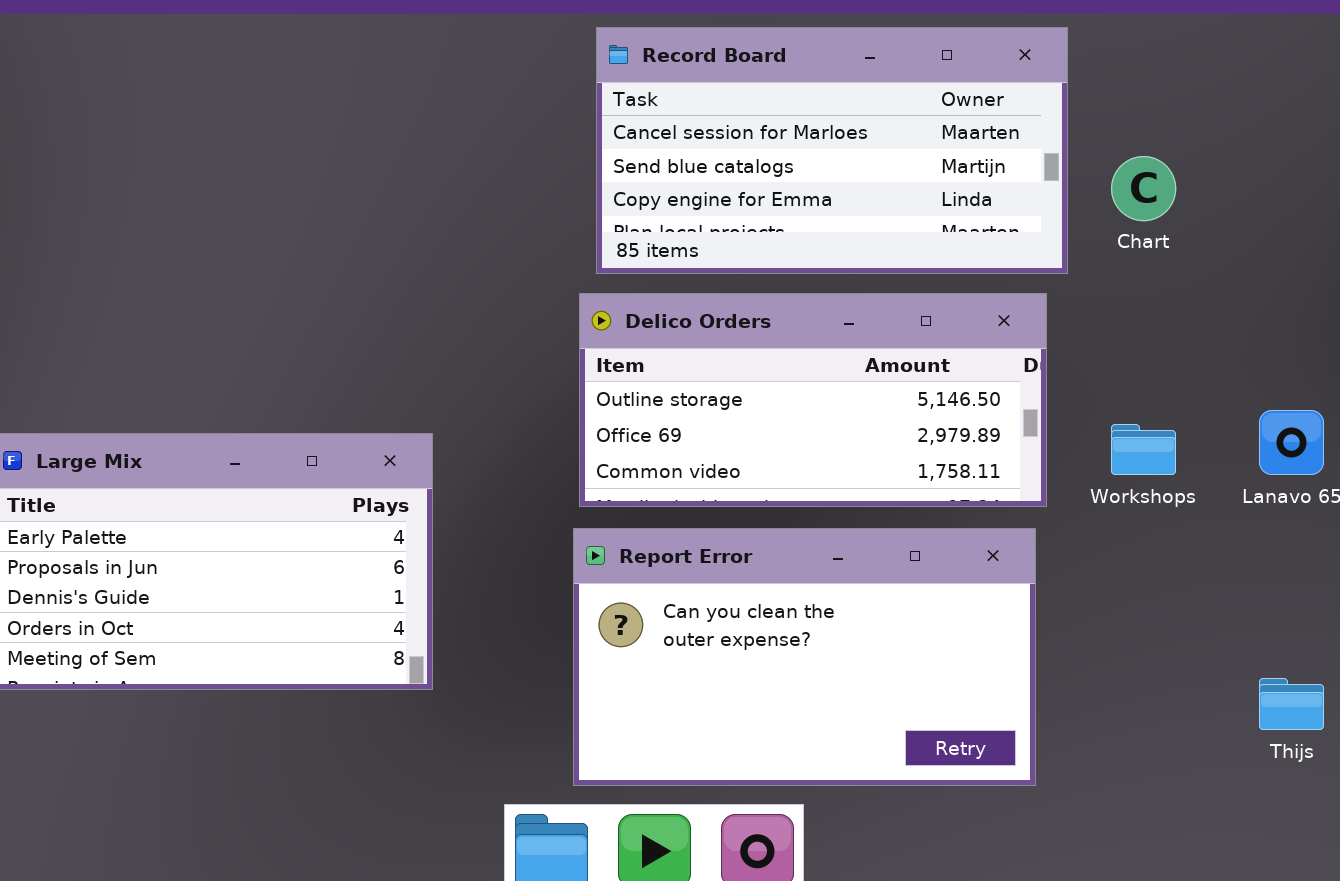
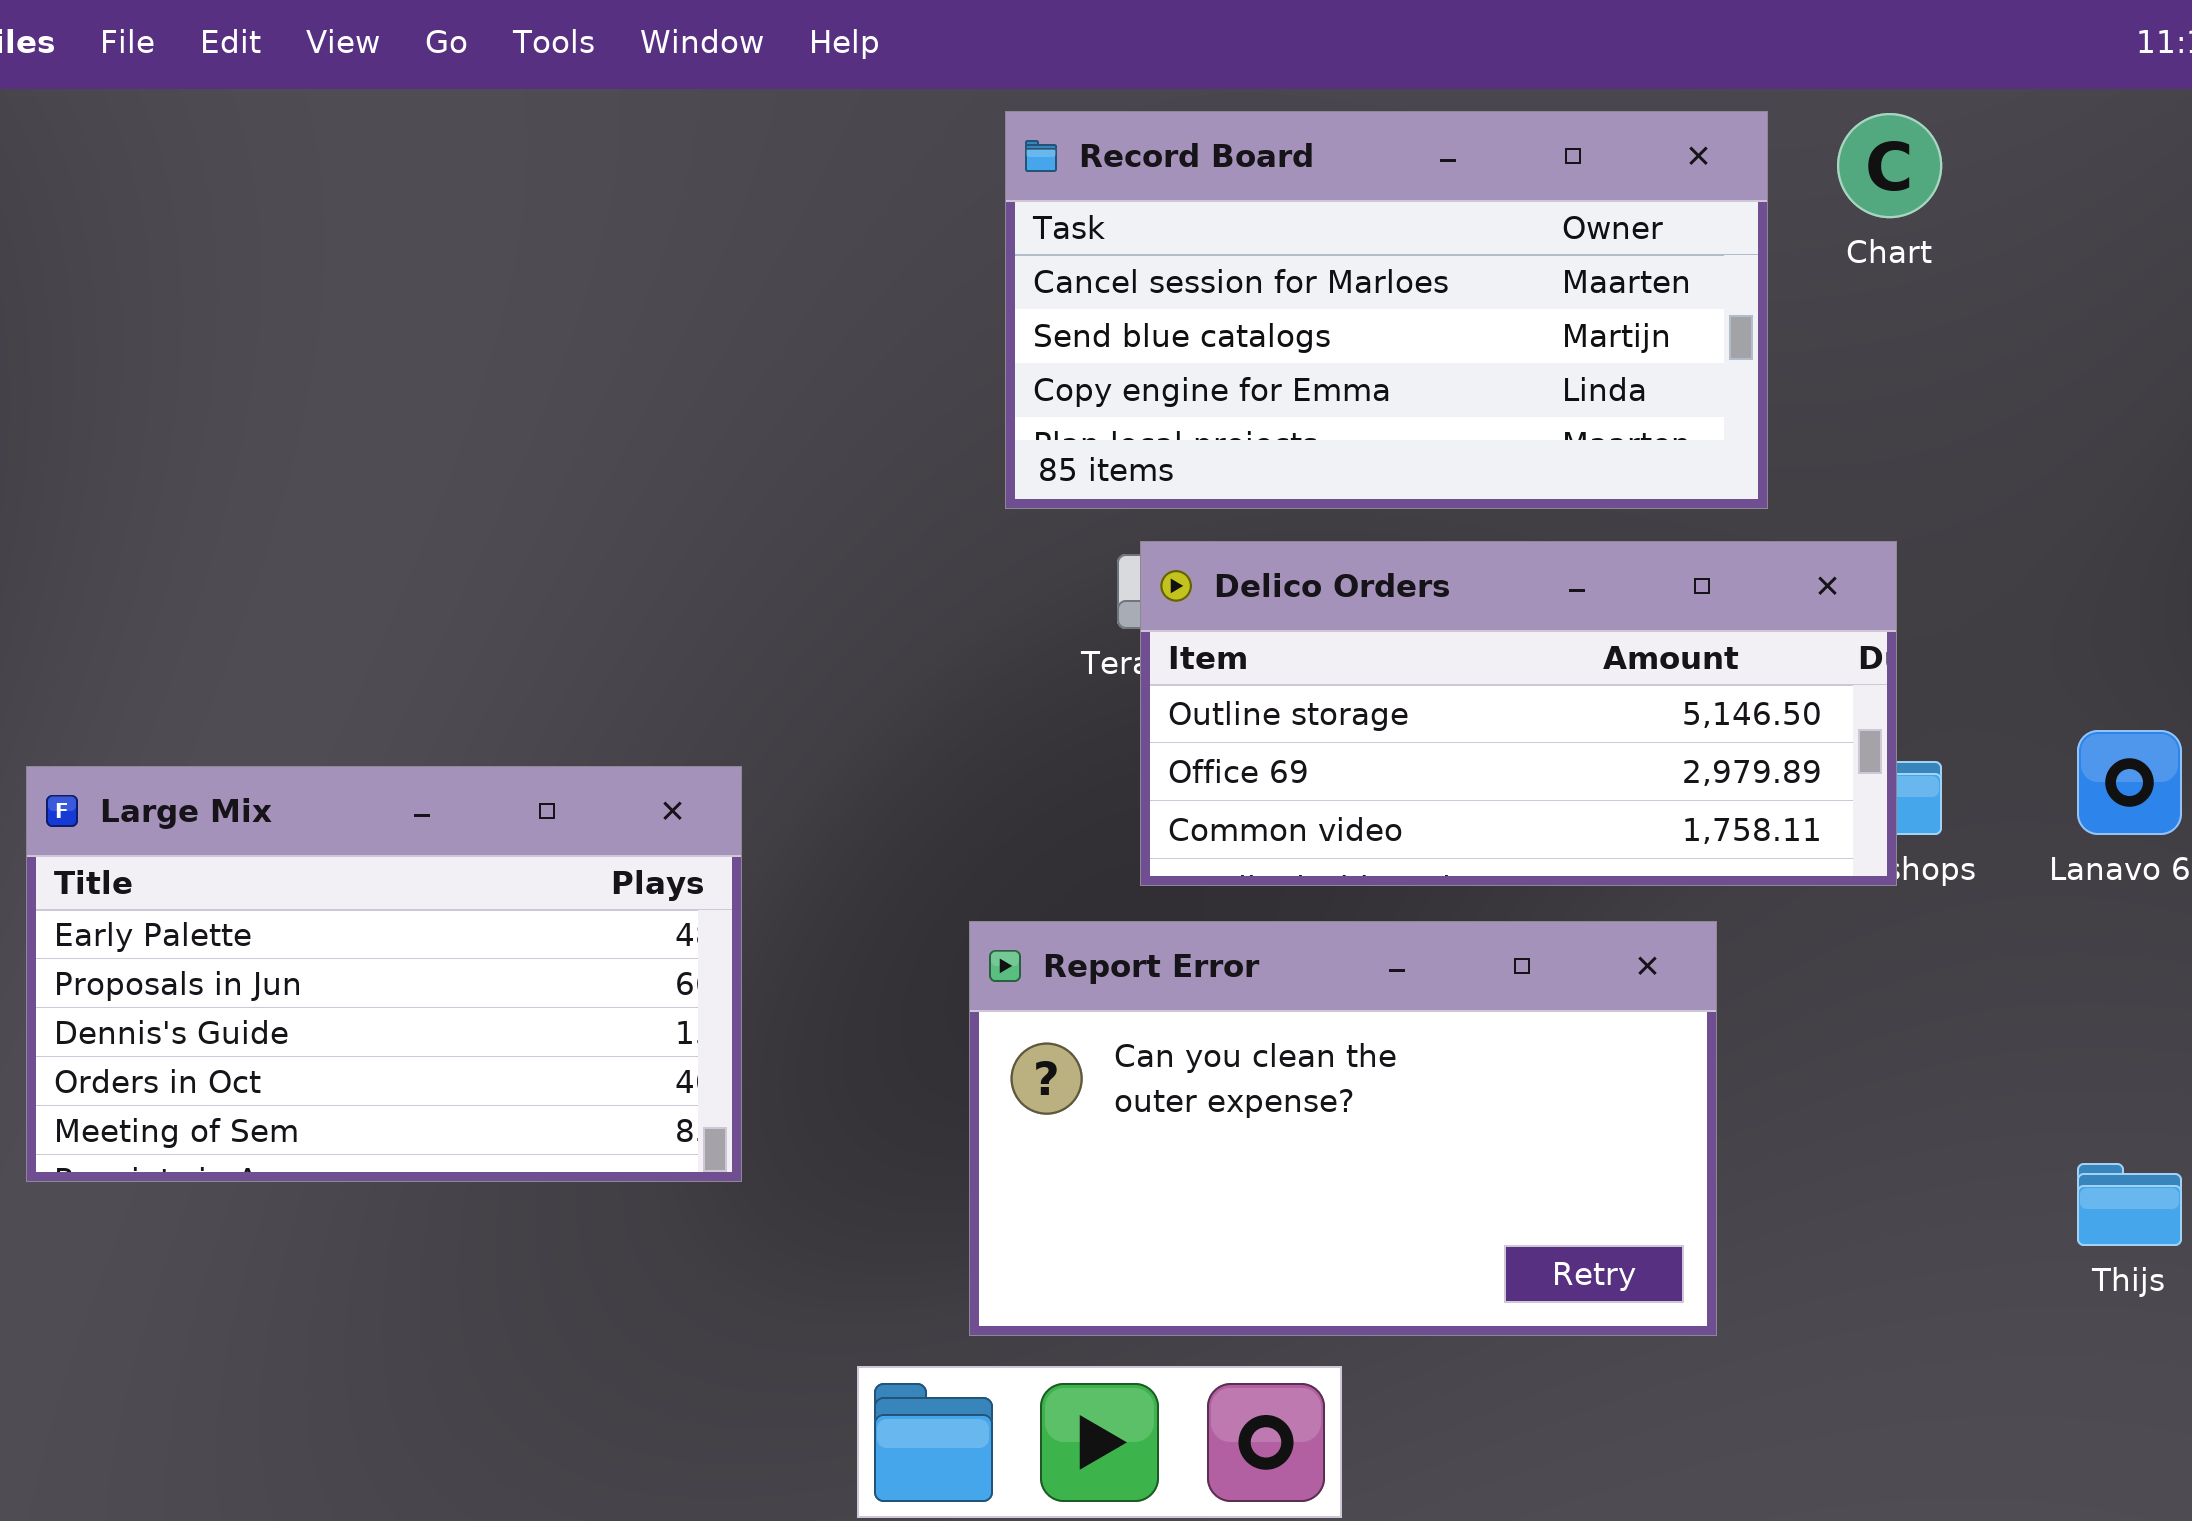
Chart: [1111,156,1176,221] -> [1837,113,1942,218], moved
Delico Orders: [579,293,1047,507] -> [1140,541,1897,886], moved

